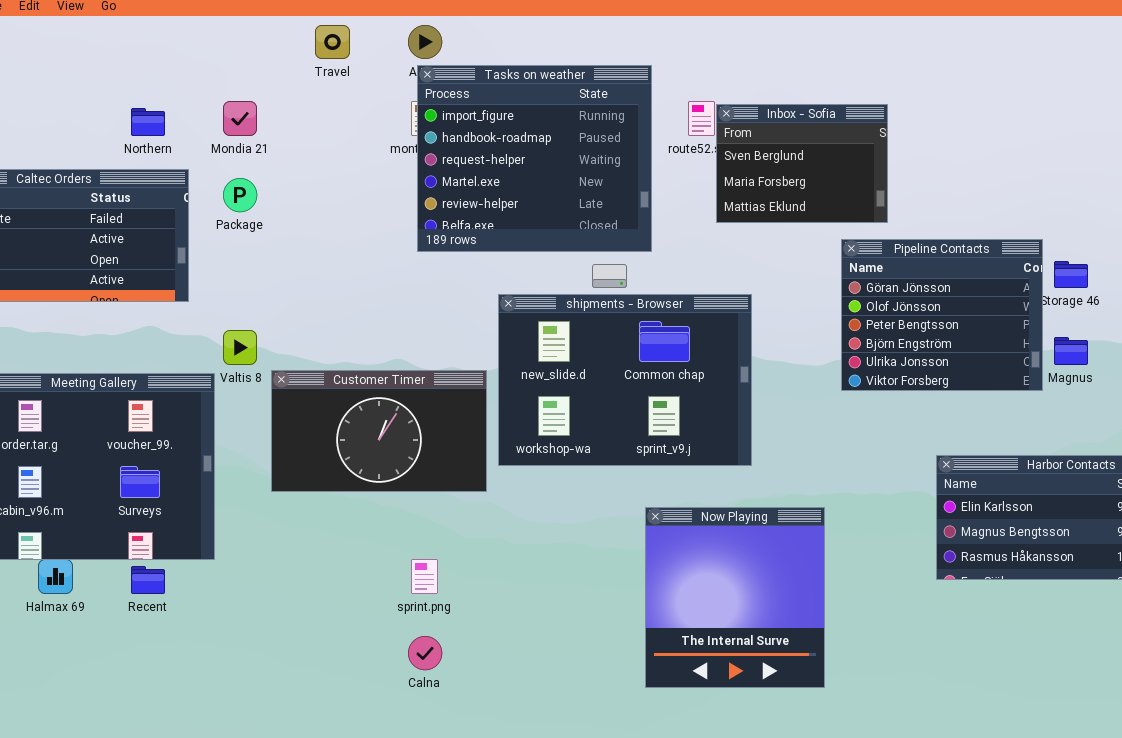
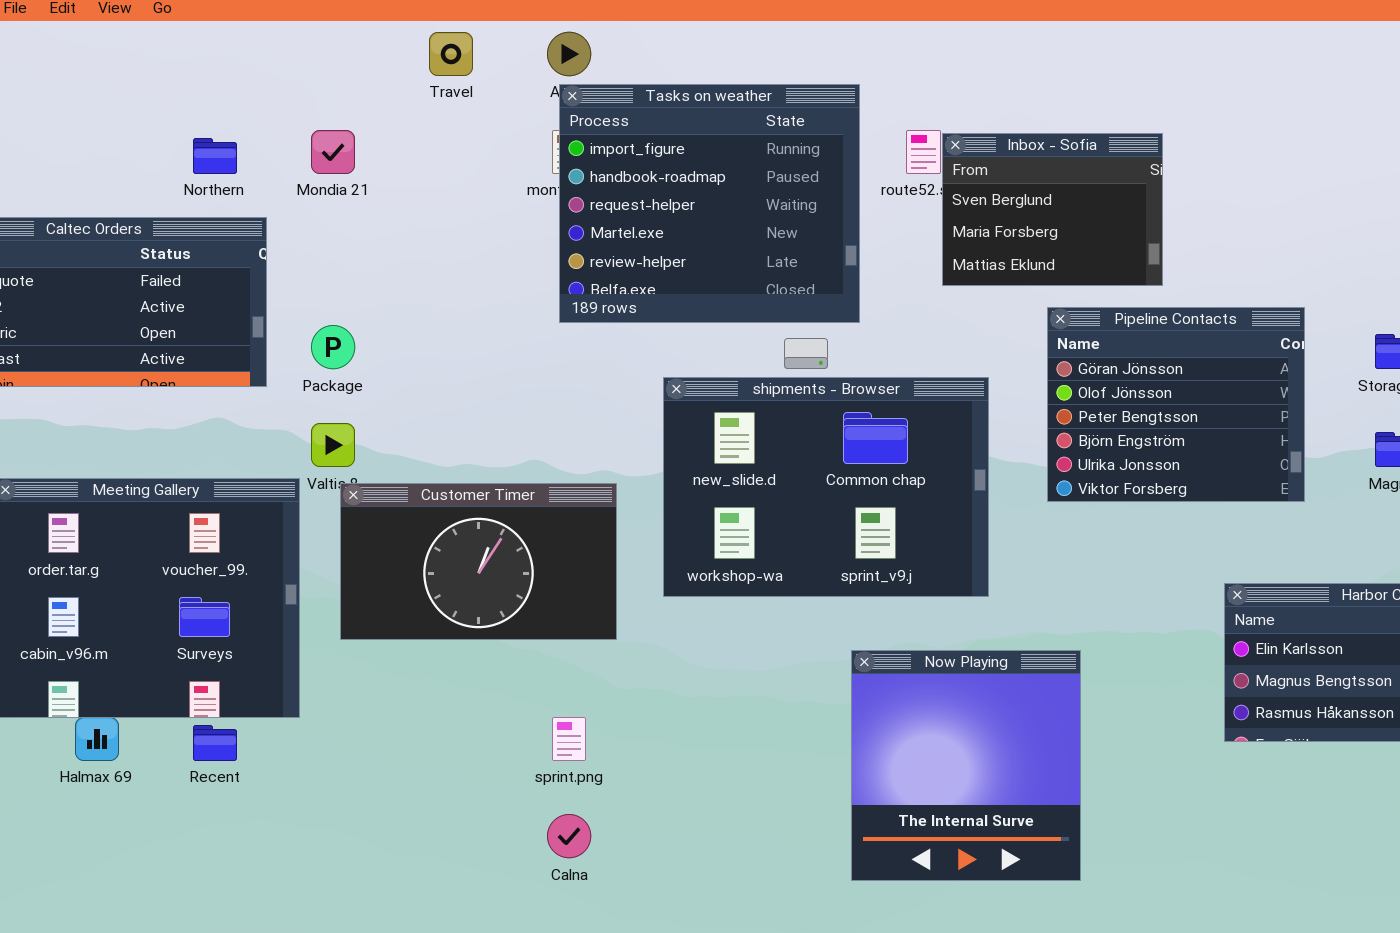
Package: [223,178,257,212] -> [311,325,355,369], moved
Pipeline Contacts: [841,239,1043,391] -> [1047,307,1305,502], moved
Customer Timer: [271,370,487,492] -> [340,483,617,640], moved

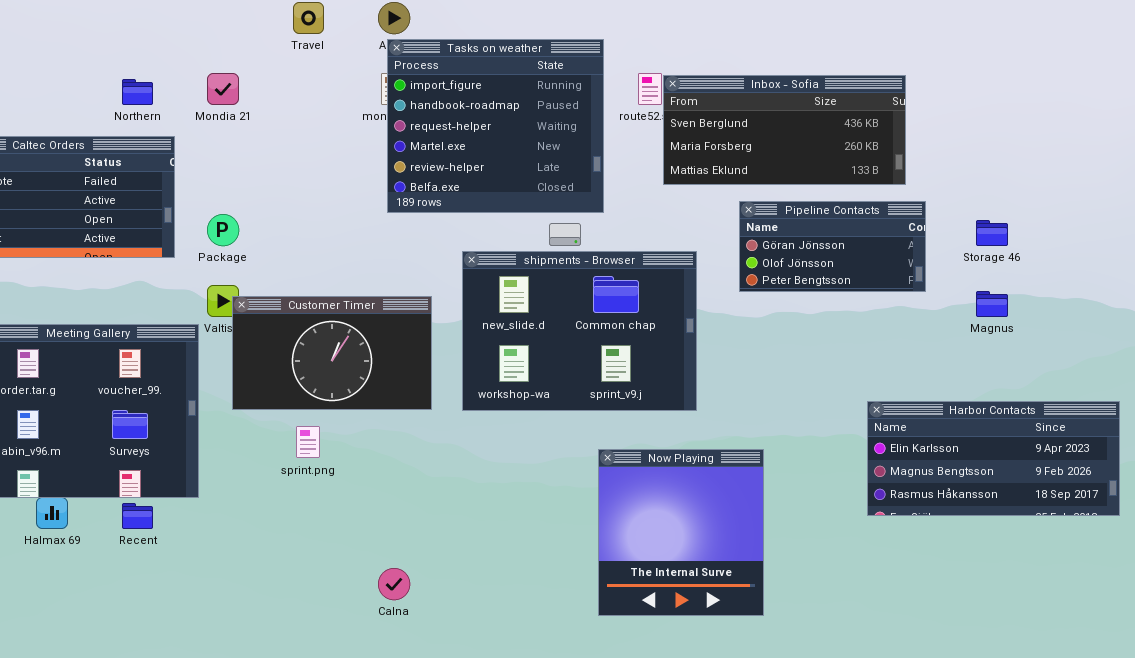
Inbox - Sofia: [942,133,1163,286] -> [663,75,906,185], resized
Pipeline Contacts: [1047,307,1305,502] -> [739,201,926,292], resized
Customer Timer: [340,483,617,640] -> [232,296,432,410], moved
sprint.png: [552,717,586,761] -> [296,426,320,458], moved

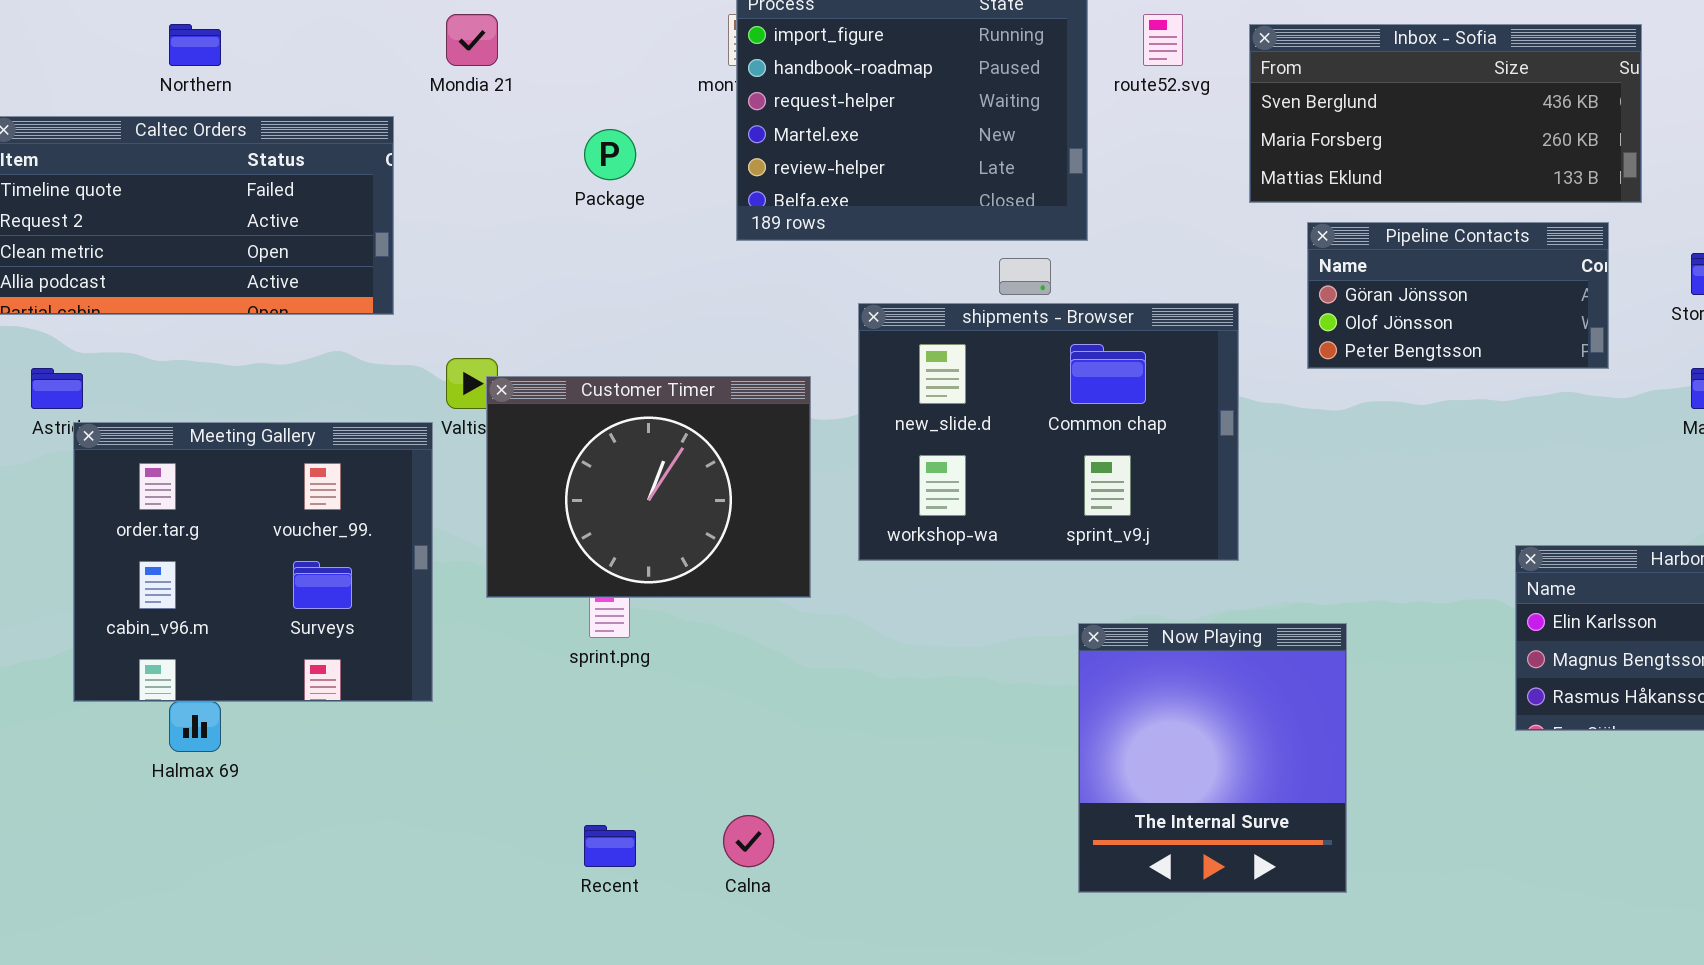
Inbox - Sofia: [663,75,906,185] -> [1249,24,1642,203], moved
Northern: [122,79,153,105] -> [169,24,221,66], moved
Package: [207,214,239,246] -> [584,129,636,180], moved
Customer Timer: [232,296,432,410] -> [486,376,811,598], resized
Recent: [122,503,153,529] -> [584,825,636,867], moved

